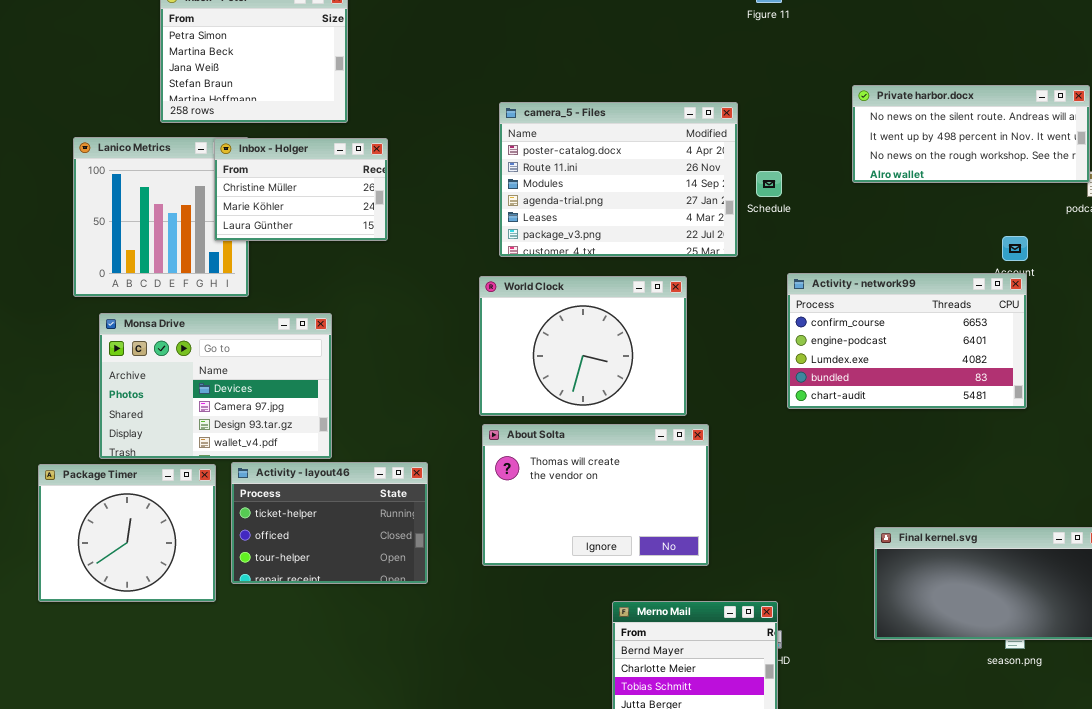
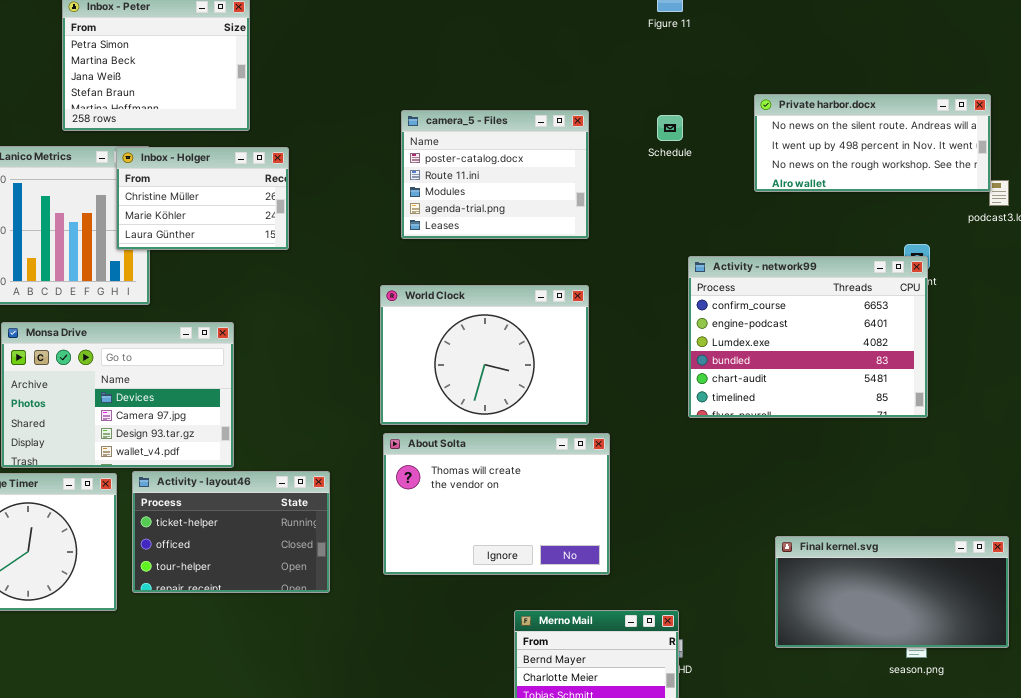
camera_5 - Files: [499,102,738,257] -> [401,110,589,239], resized
Schedule: [756,171,782,197] -> [657,115,683,141], moved
Activity - network99: [787,273,1027,409] -> [688,256,928,418], resized

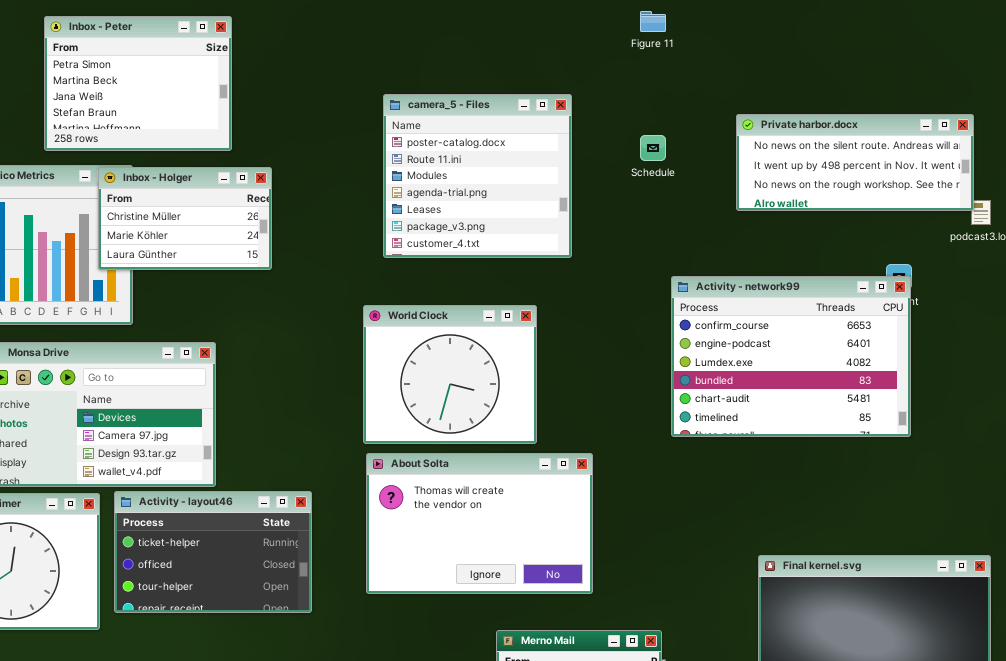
camera_5 - Files: [401,110,589,239] -> [383,94,572,258], resized
World Clock: [380,285,589,425] -> [363,305,537,444], resized

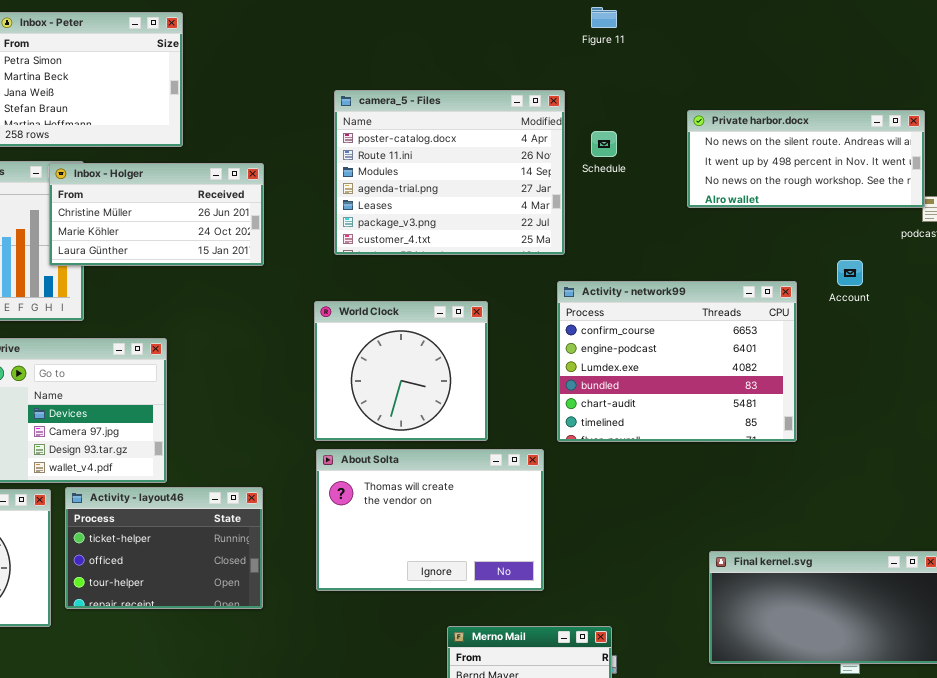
camera_5 - Files: [383,94,572,258] -> [334,90,565,255], resized
Inbox - Holger: [98,167,272,270] -> [49,163,264,266], resized
Activity - network99: [671,276,911,437] -> [557,281,797,442], moved

